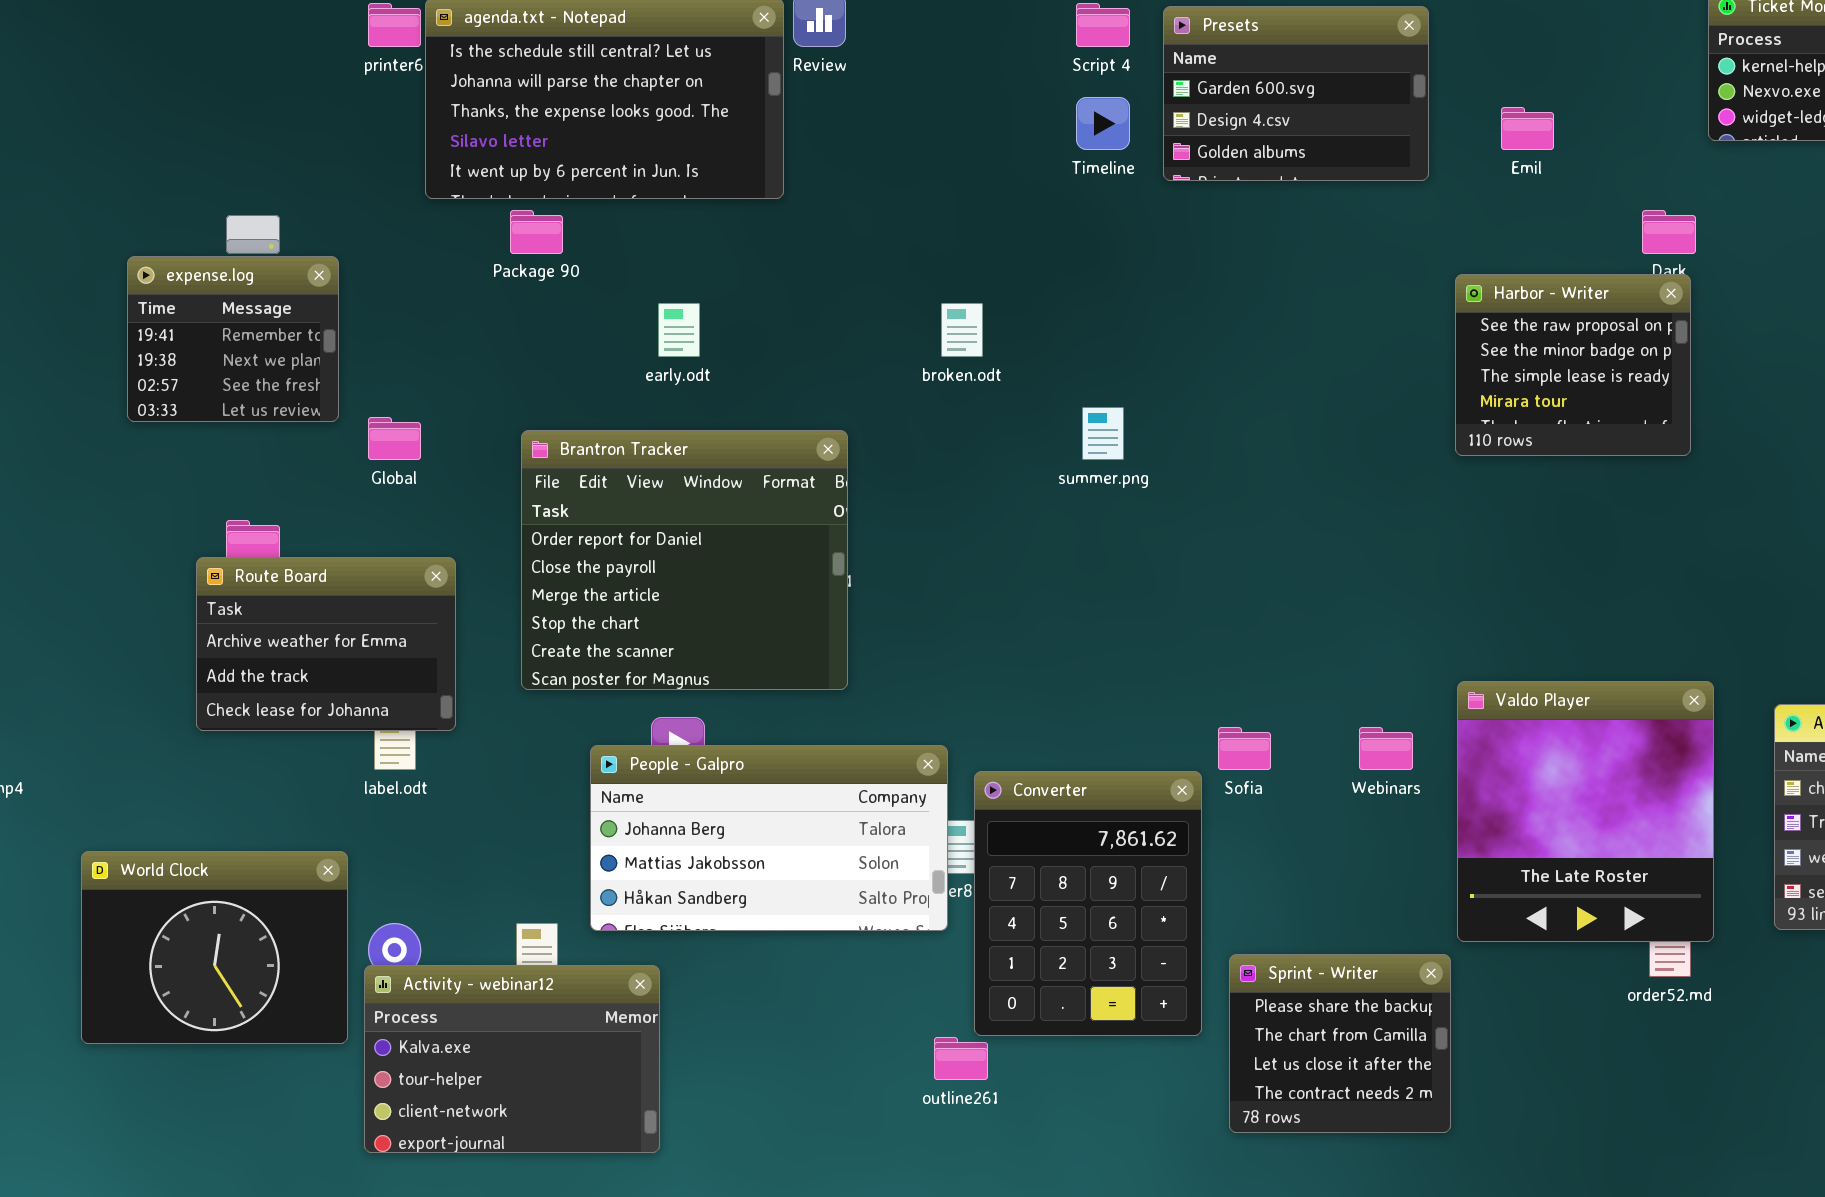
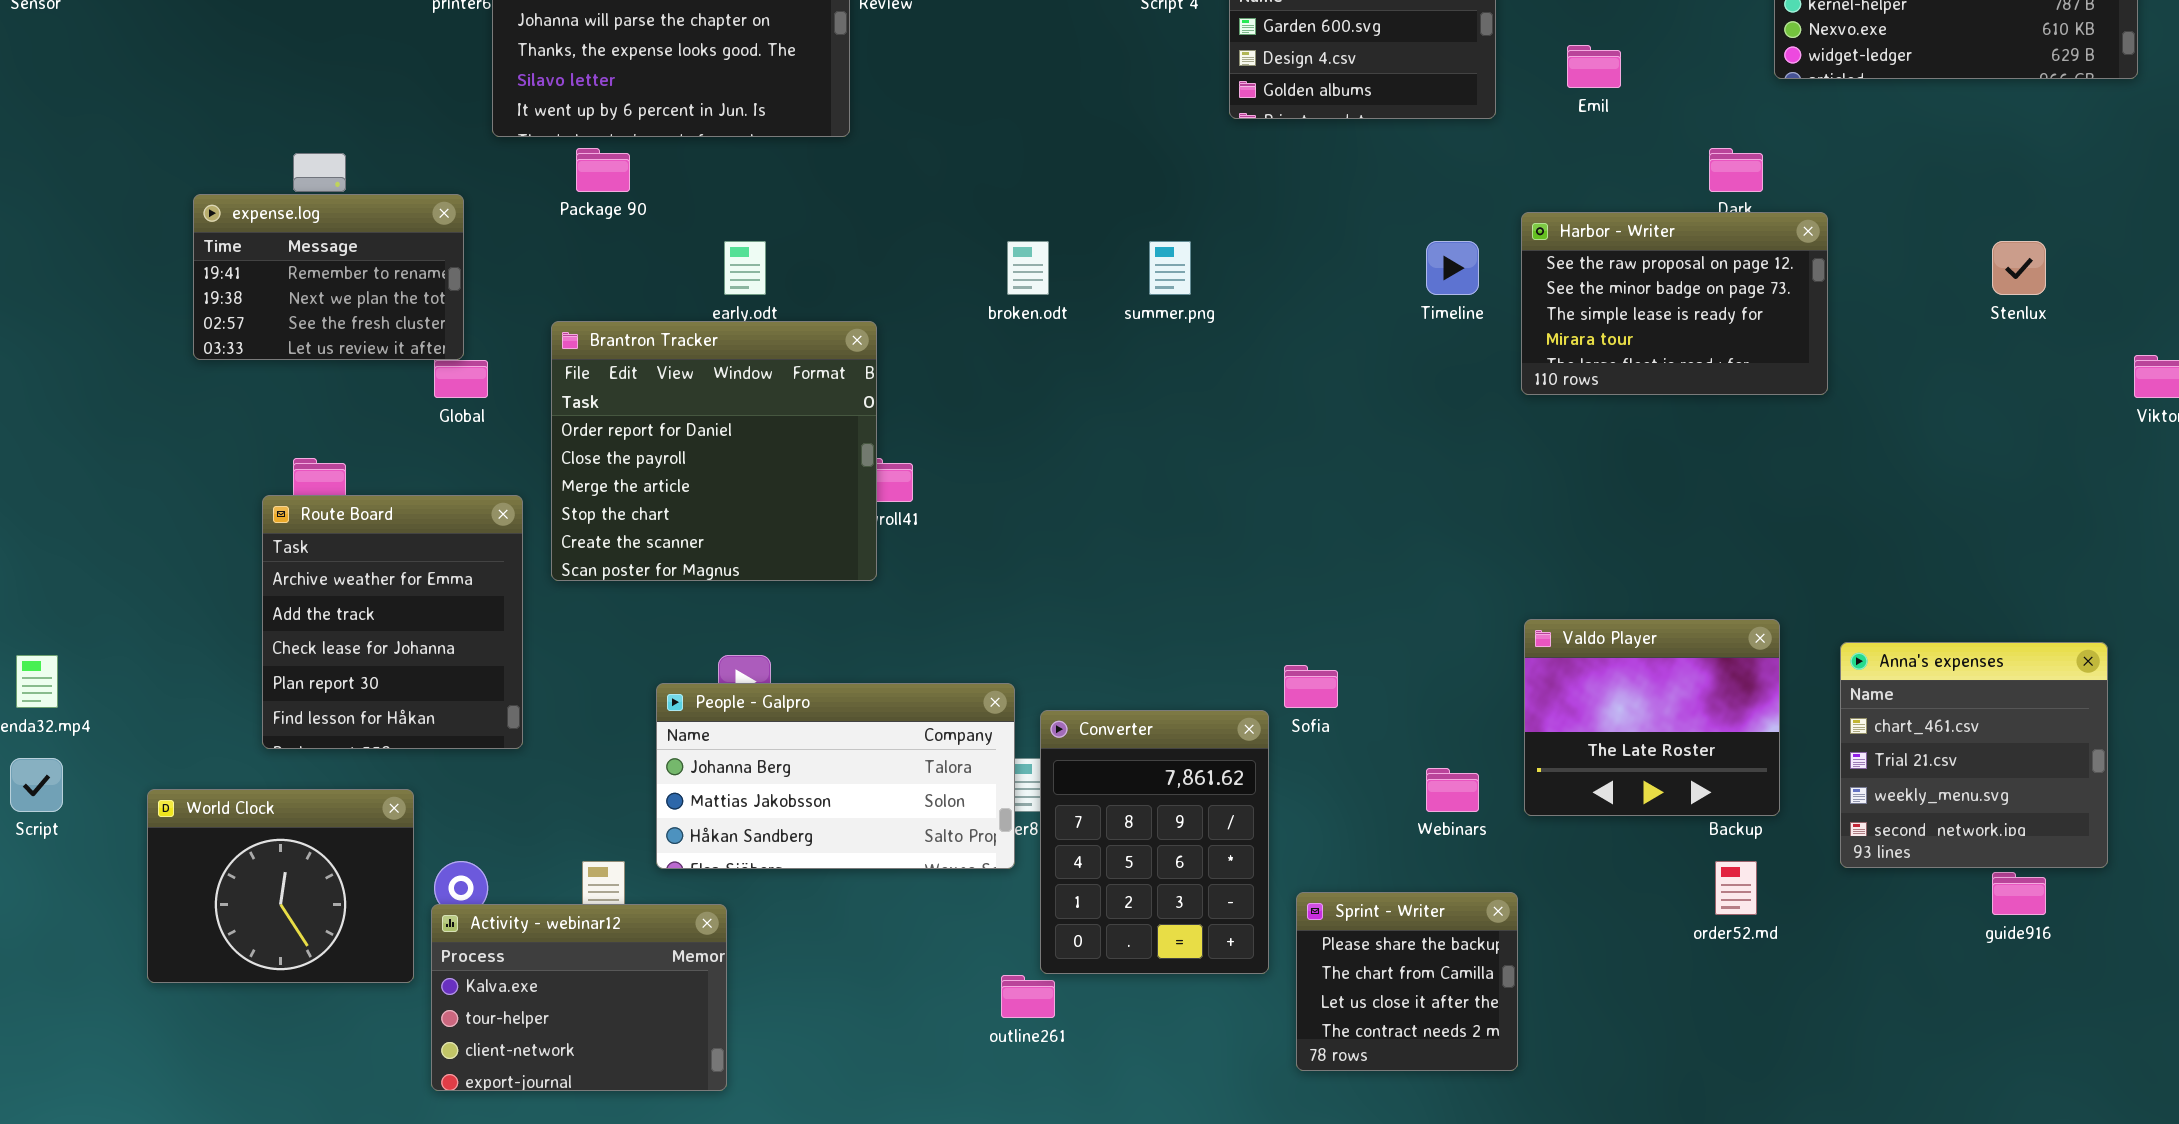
Timeline: [1076,97,1130,150] -> [1426,241,1479,295], moved
expense.log: [127,256,339,422] -> [193,194,464,360], resized
Harbor - Writer: [1455,274,1691,456] -> [1521,212,1828,395], resized
summer.png: [1082,407,1124,460] -> [1149,241,1191,295], moved
Brantron Tracker: [521,430,848,690] -> [551,321,877,581], moved
Route Board: [196,557,456,731] -> [262,495,523,749], resized
Valdo Player: [1457,681,1714,942] -> [1524,619,1780,816], resized
Webinars: [1359,727,1413,770] -> [1426,768,1479,812], moved

